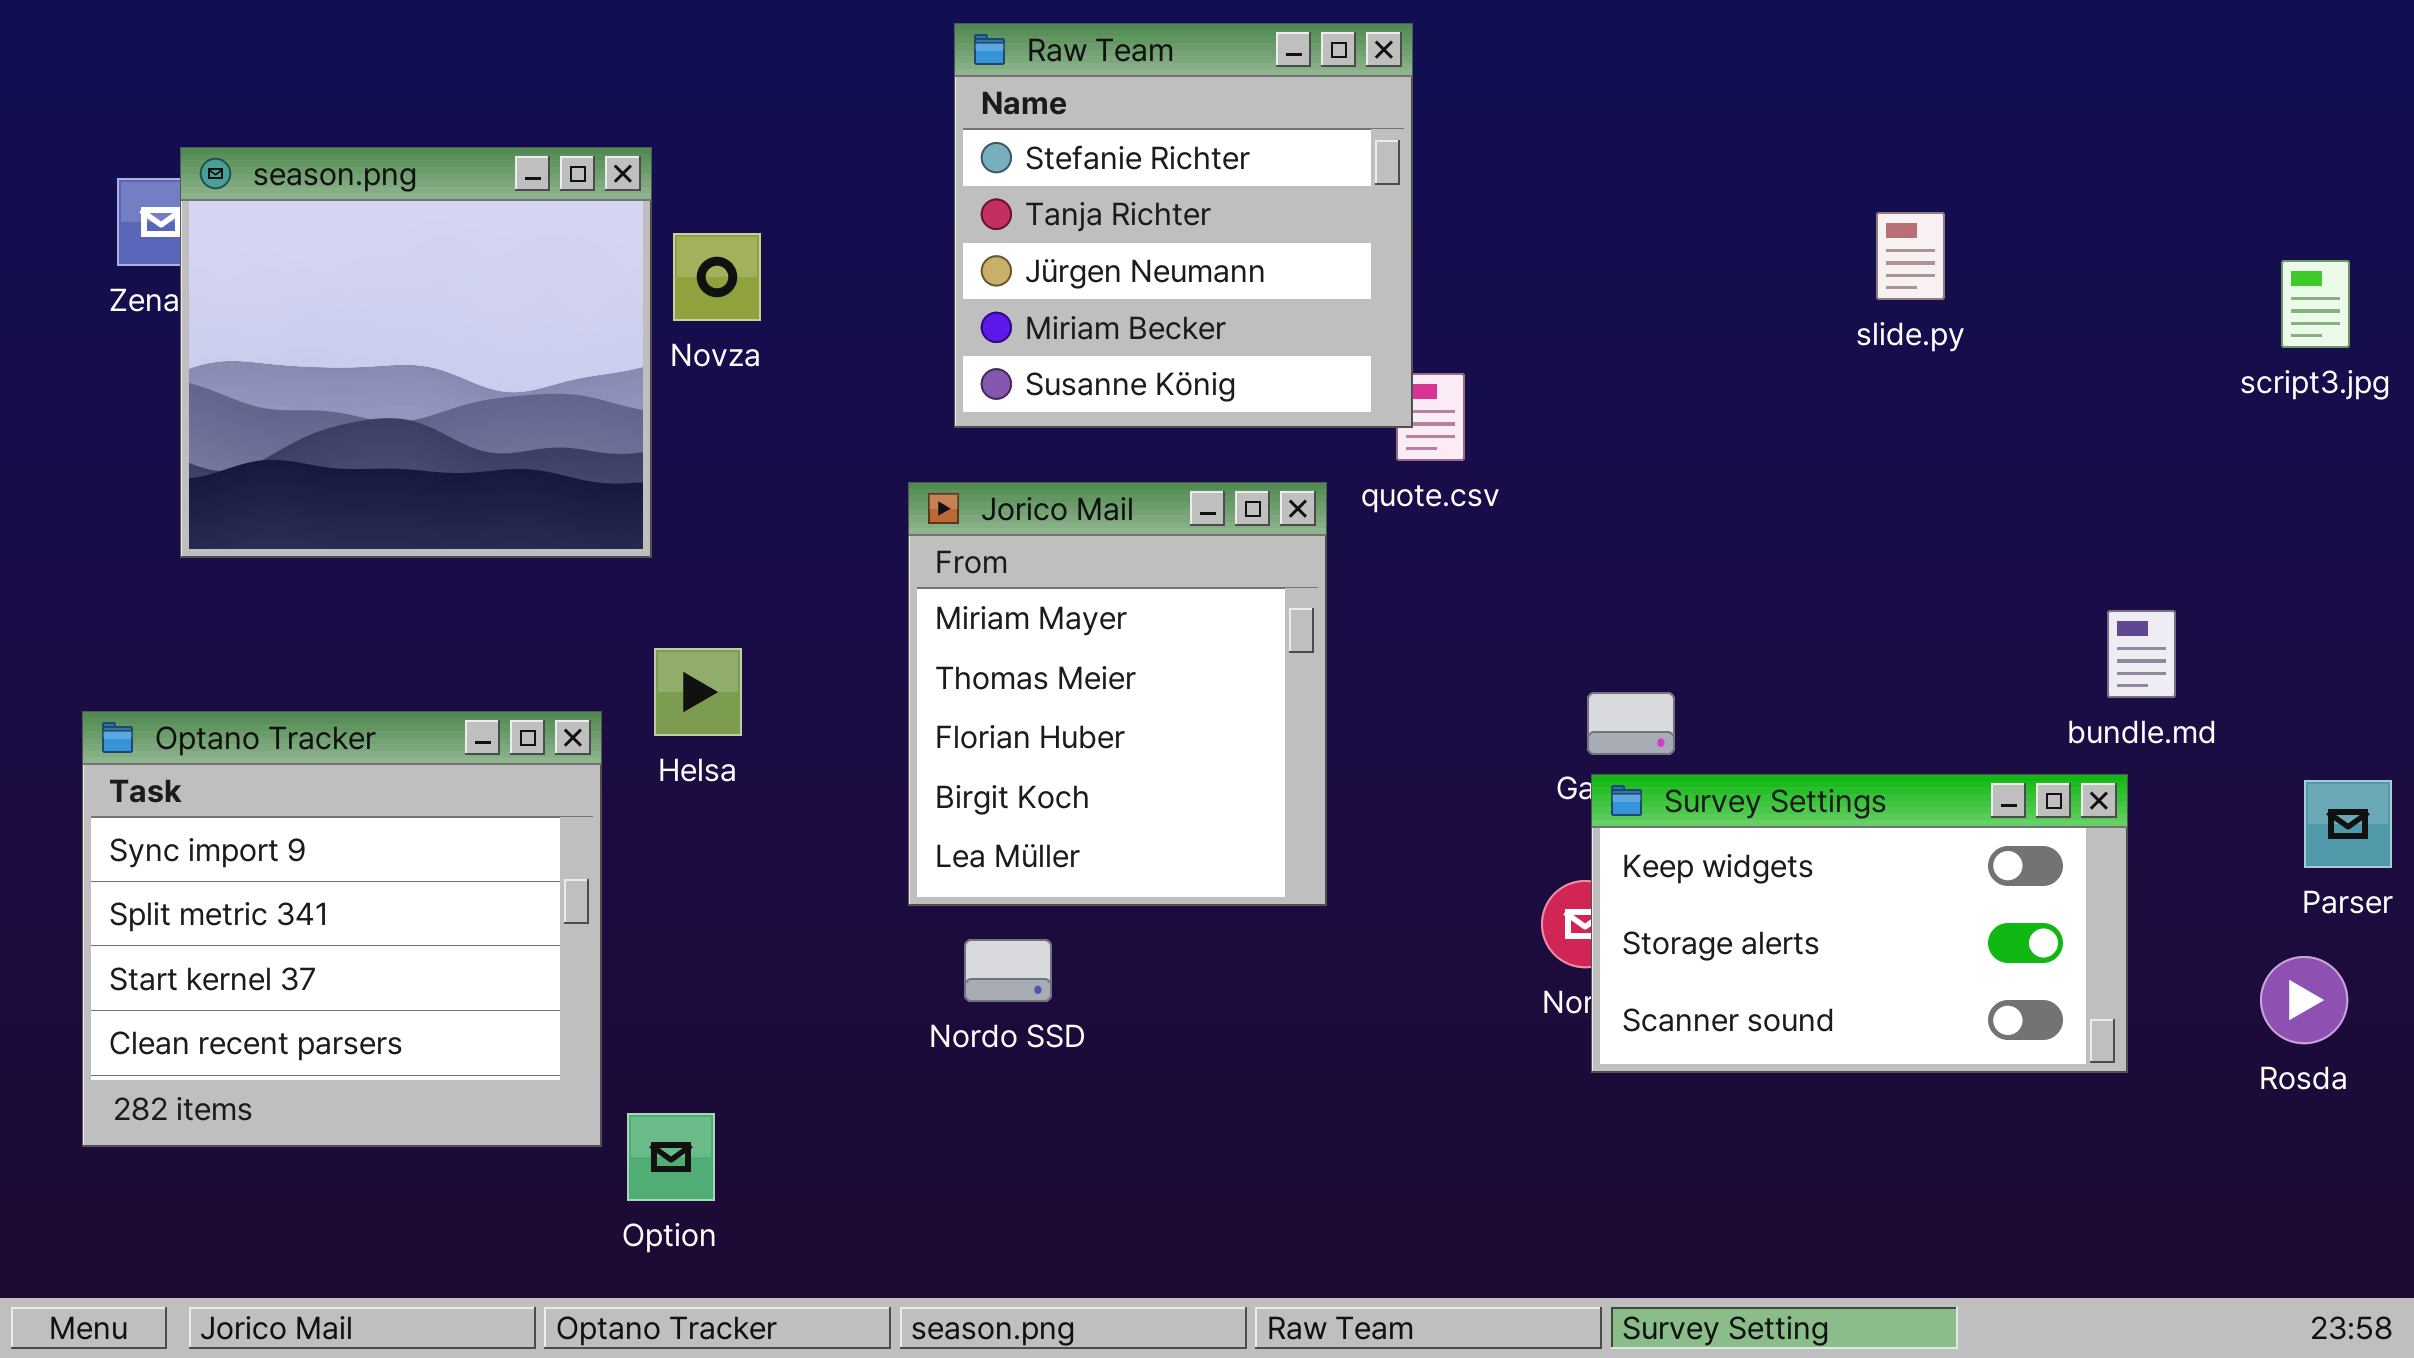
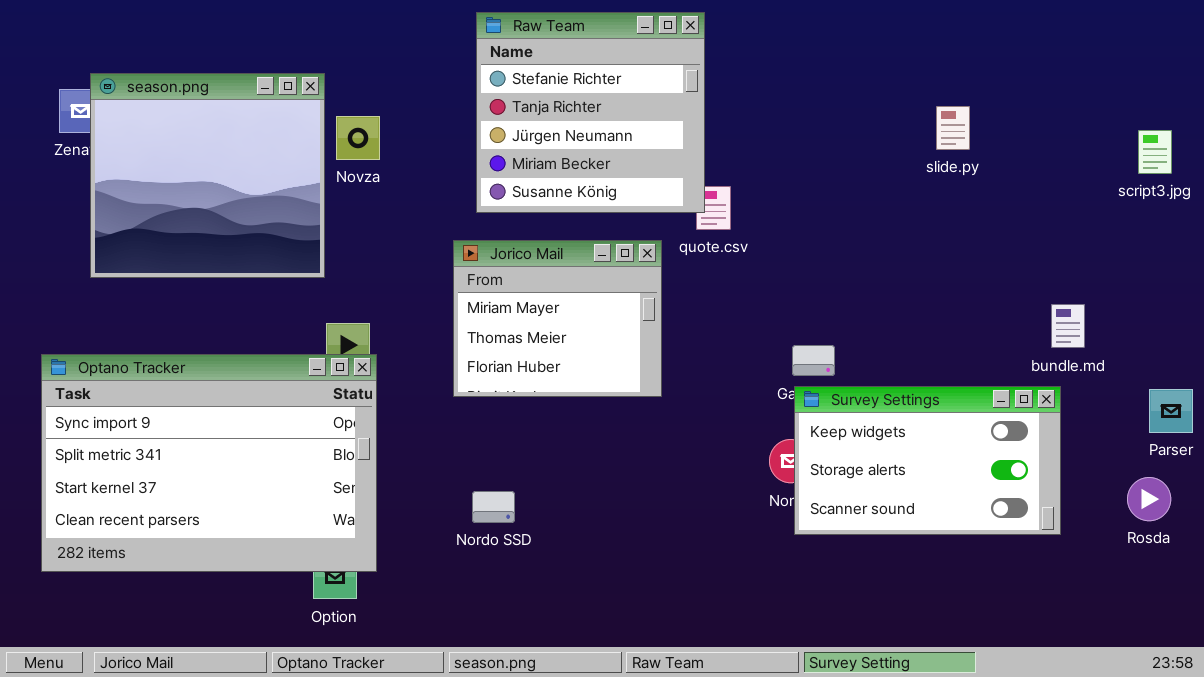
Jorico Mail: [908,482,1327,906] -> [453,240,662,397], resized
Optano Tracker: [82,711,602,1147] -> [41,354,377,572], resized
Nordo SSD: [964,939,1052,1002] -> [472,491,515,523], moved

